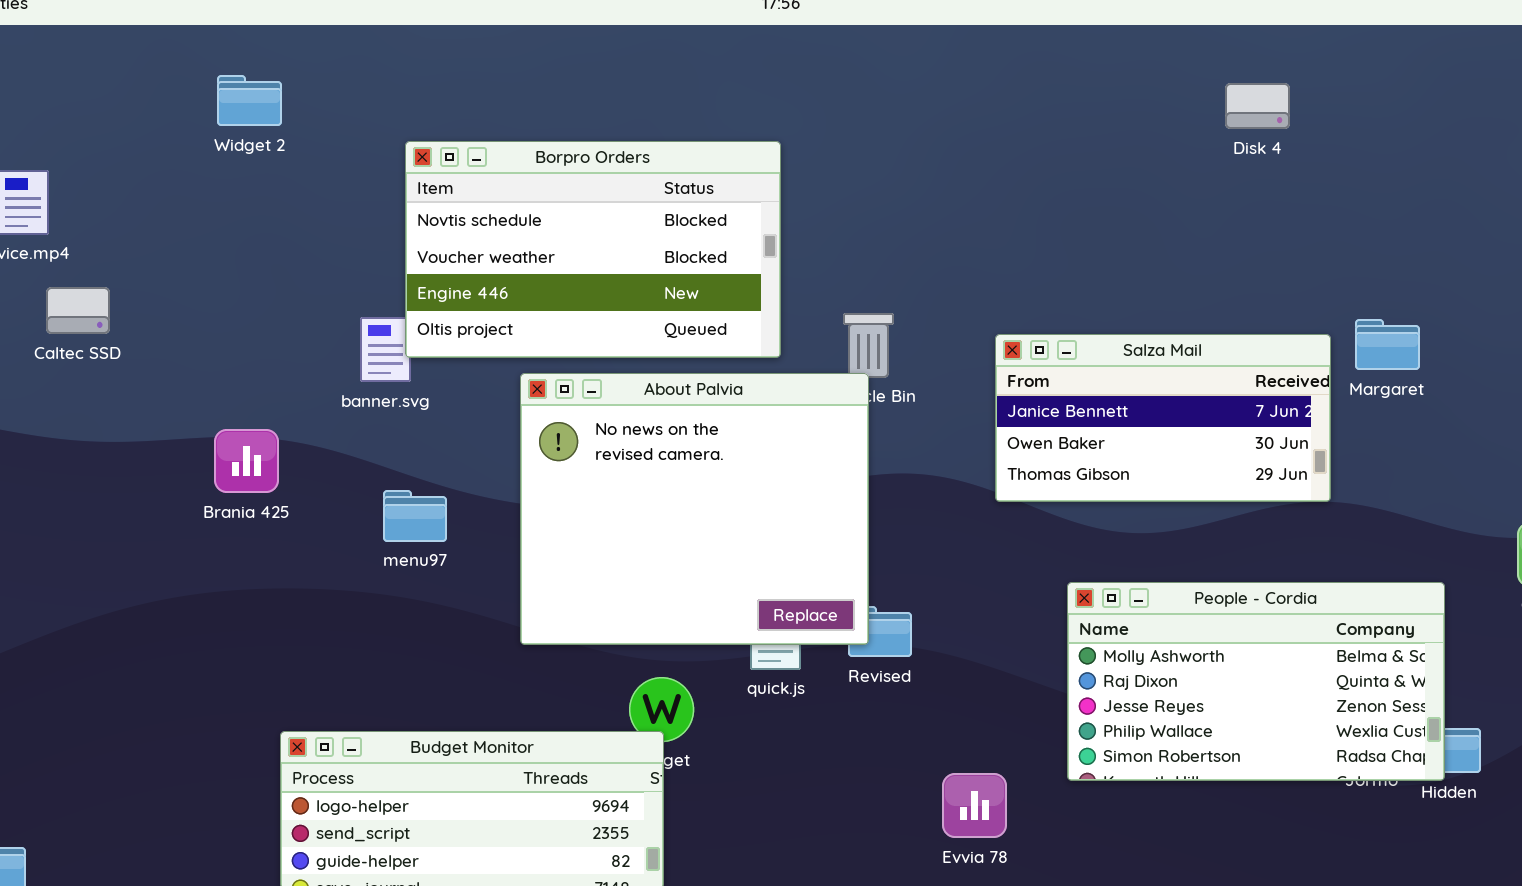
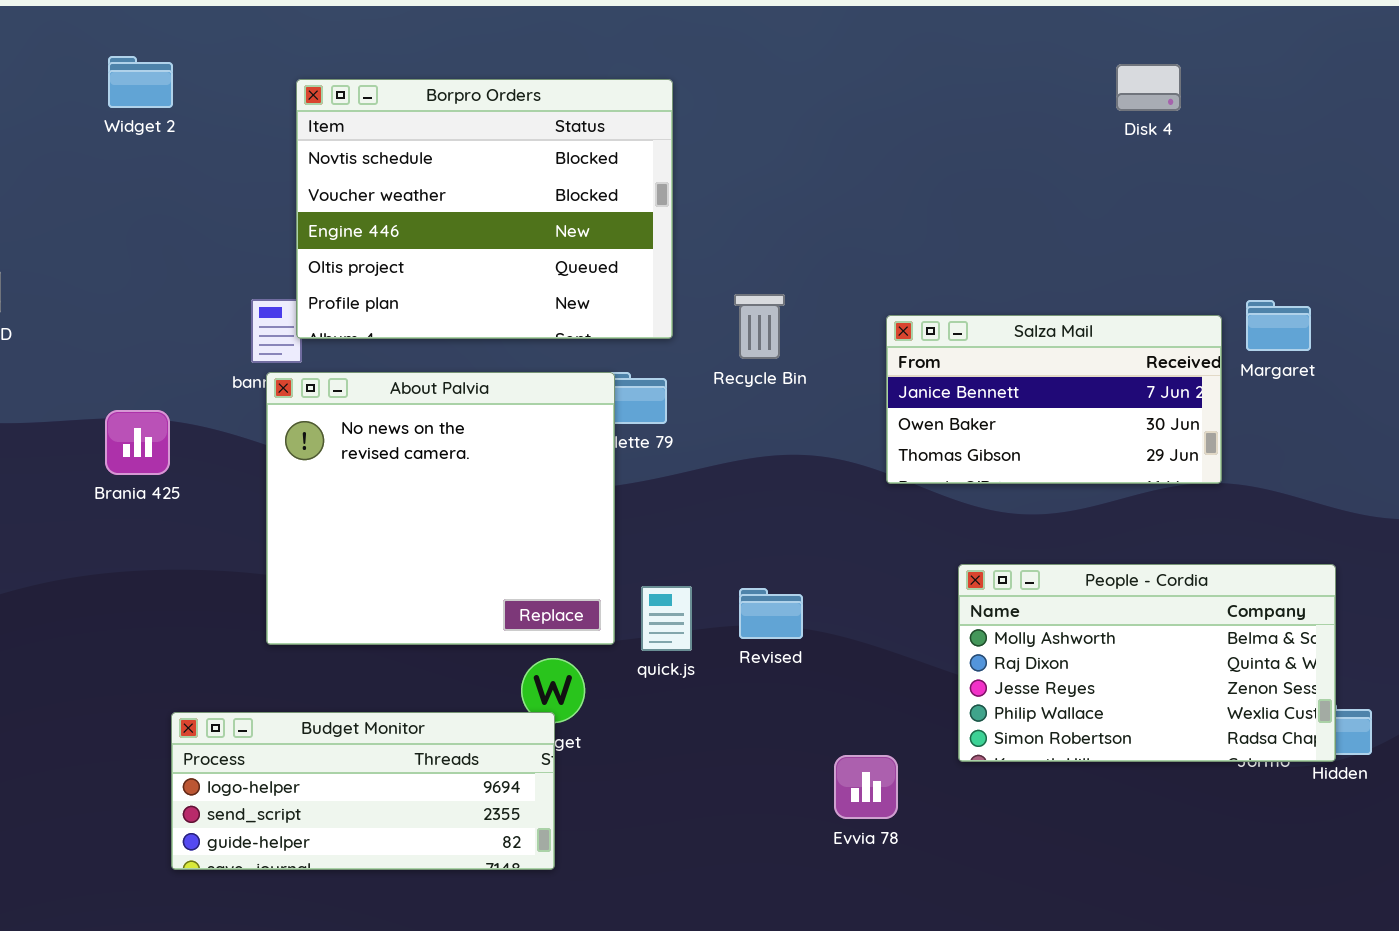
Borpro Orders: [405,141,781,358] -> [296,79,673,339], resized
About Palvia: [520,373,869,645] -> [266,372,615,645], moved

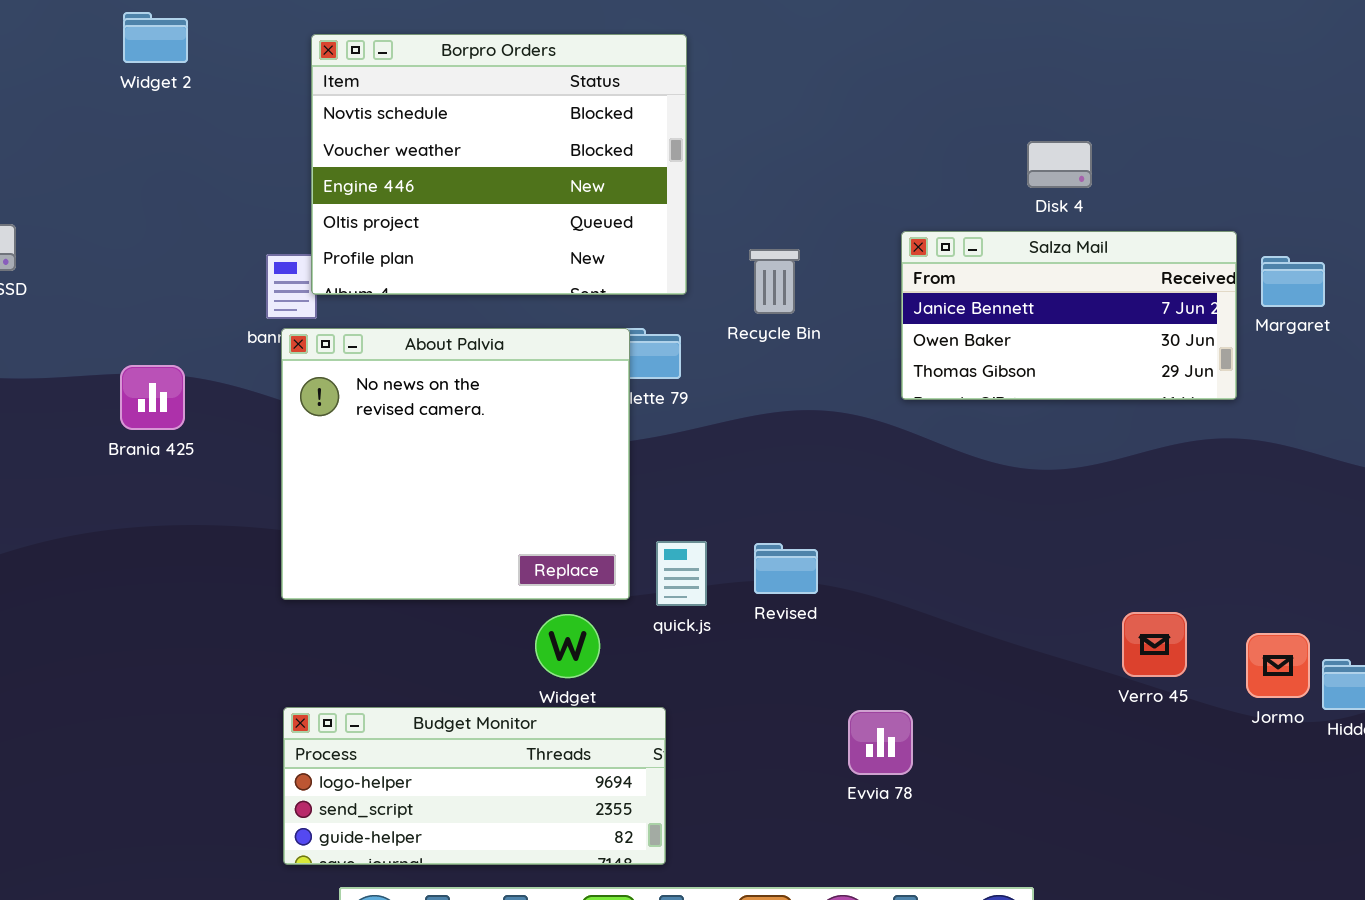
Disk 4: [1116,64,1181,111] -> [1027,141,1092,188], moved
Salza Mail: [886,315,1222,484] -> [901,231,1237,400], moved
People - Cordia: [958,564,1336,762] -> none, closed
Budget Monitor: [171,712,555,870] -> [283,707,666,865], moved

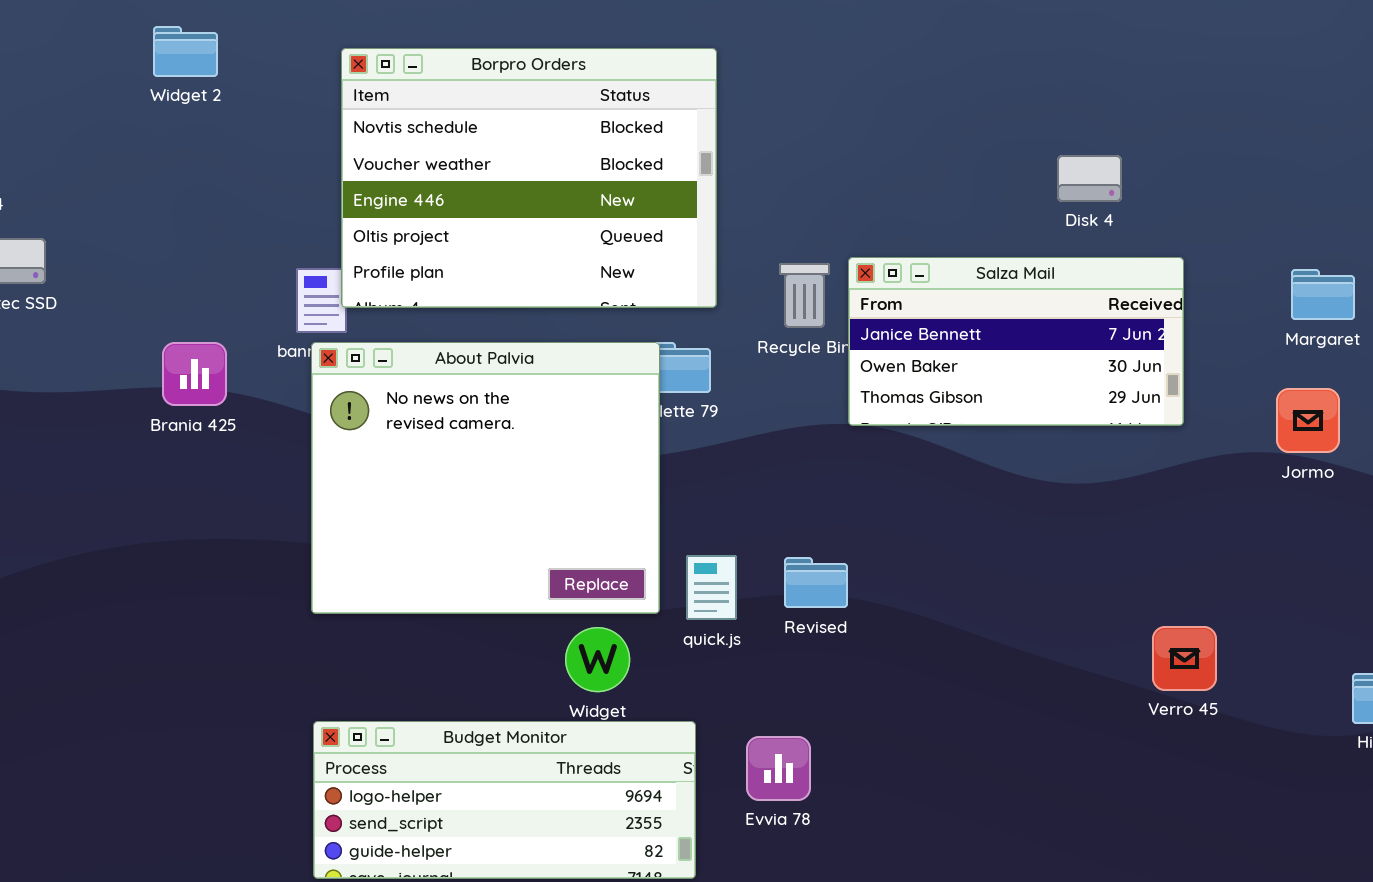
Salza Mail: [901,231,1237,400] -> [848,257,1184,426], moved
Brania 425: [120,365,185,430] -> [162,342,227,406], moved
Jormo: [1246,633,1310,698] -> [1276,388,1340,453], moved
Evvia 78: [848,710,913,775] -> [746,736,811,801], moved

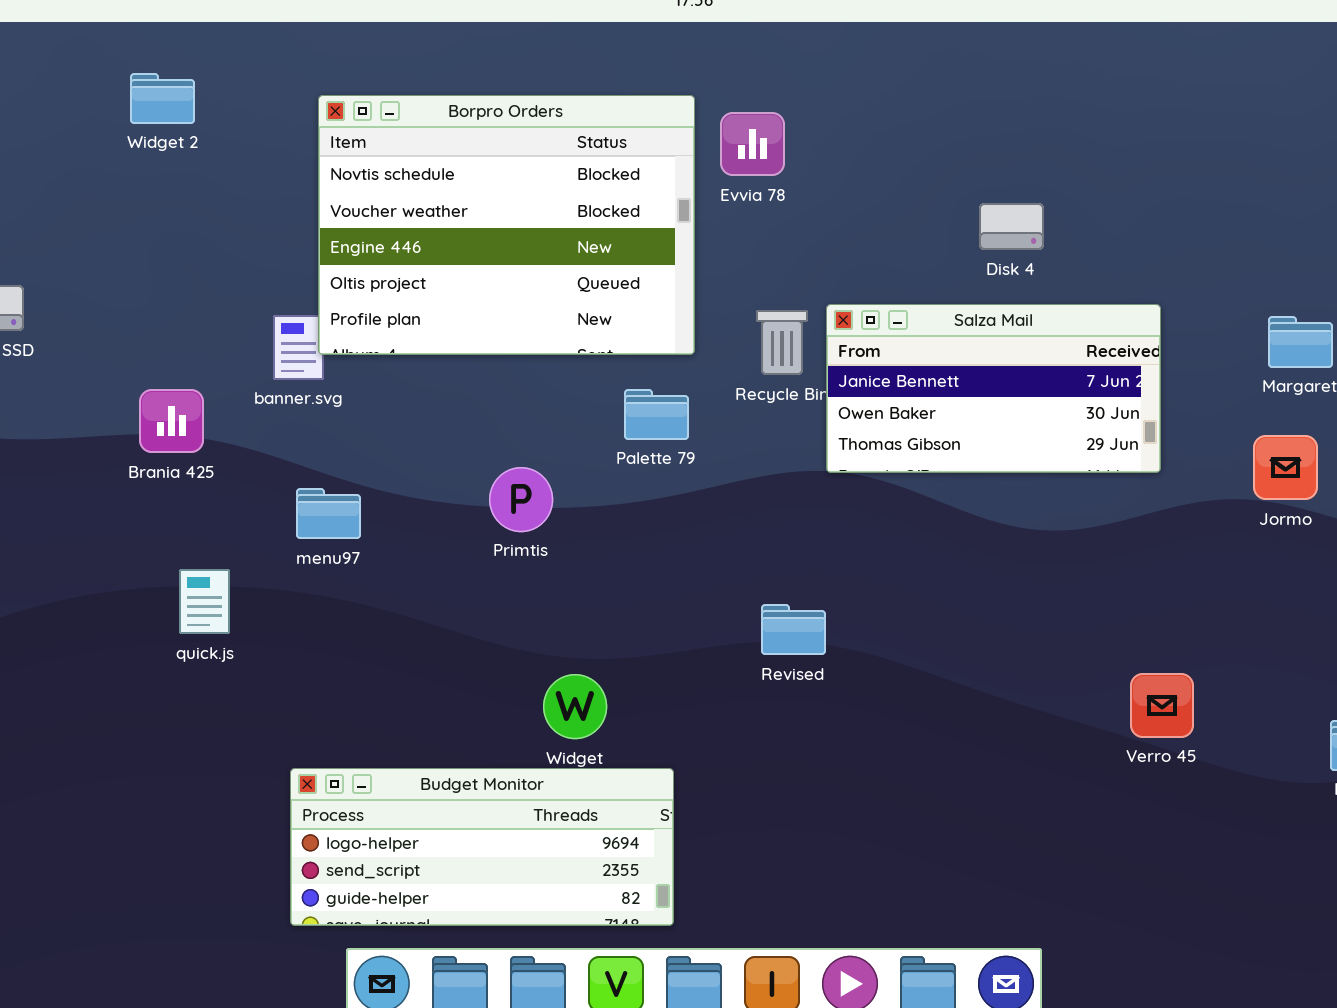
Disk 4: [1057,155,1122,202] -> [979,203,1044,250], moved
About Palvia: [311,342,660,614] -> none, closed
quick.js: [686,555,737,620] -> [179,569,230,634], moved
Evvia 78: [746,736,811,801] -> [720,112,785,176], moved

